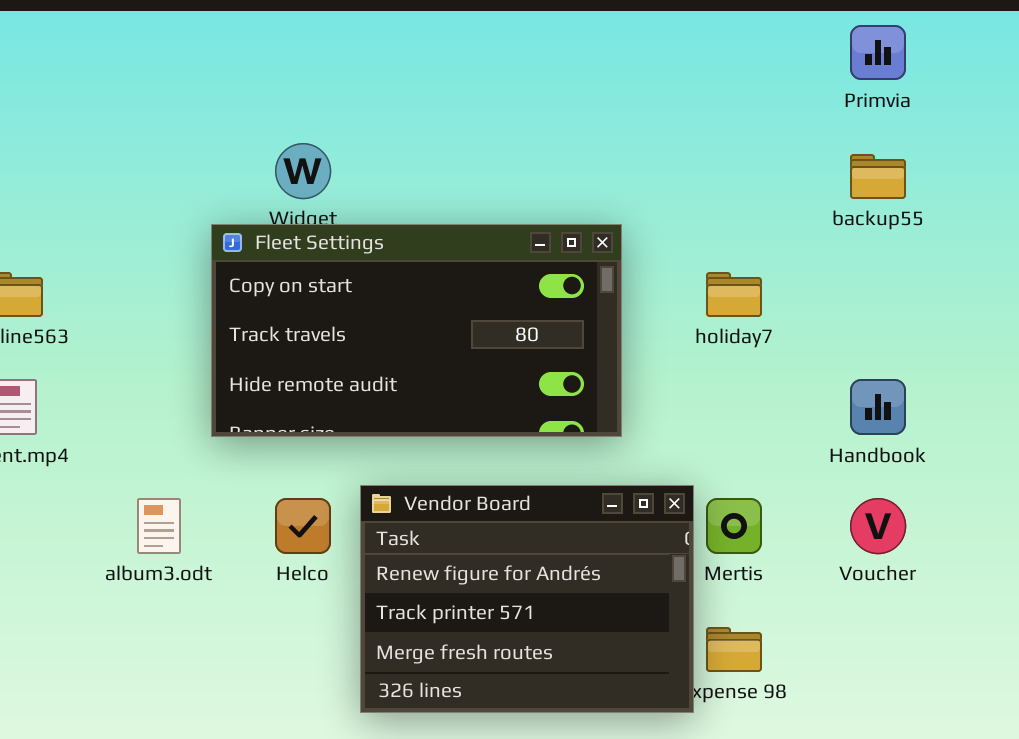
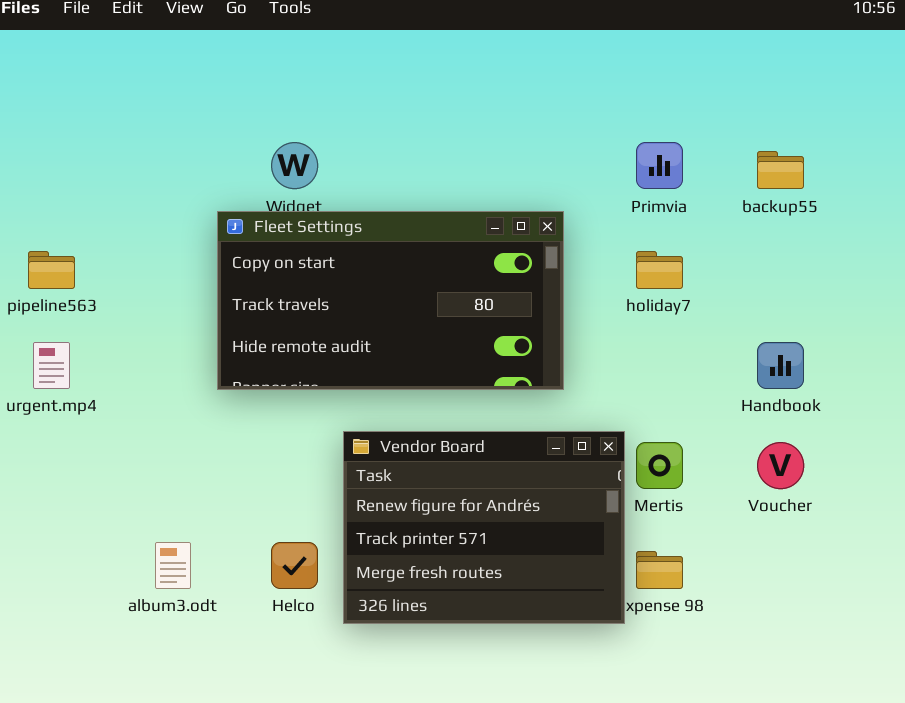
Primvia: [850,25,906,80] -> [636,142,683,189], moved
album3.odt: [137,498,181,554] -> [155,542,191,589], moved
Helco: [275,498,331,554] -> [271,542,318,589], moved

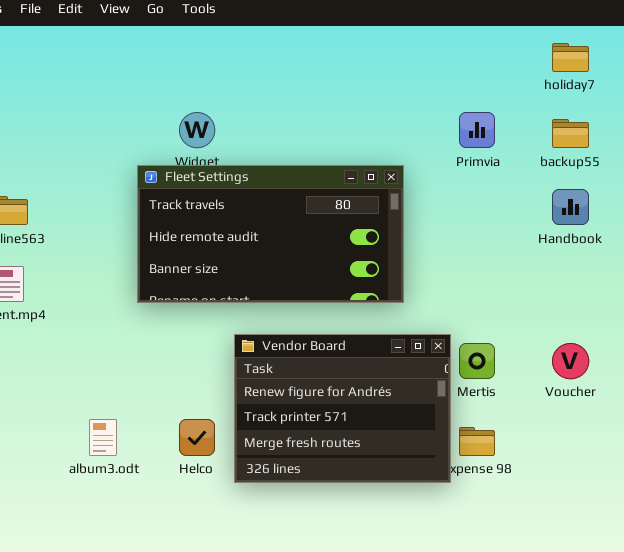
Fleet Settings: [217,211,564,390] -> [137,165,404,303], scrolled down 1 row
holiday7: [636,251,683,289] -> [552,43,589,72], moved
Handbook: [757,342,804,389] -> [552,189,589,225], moved

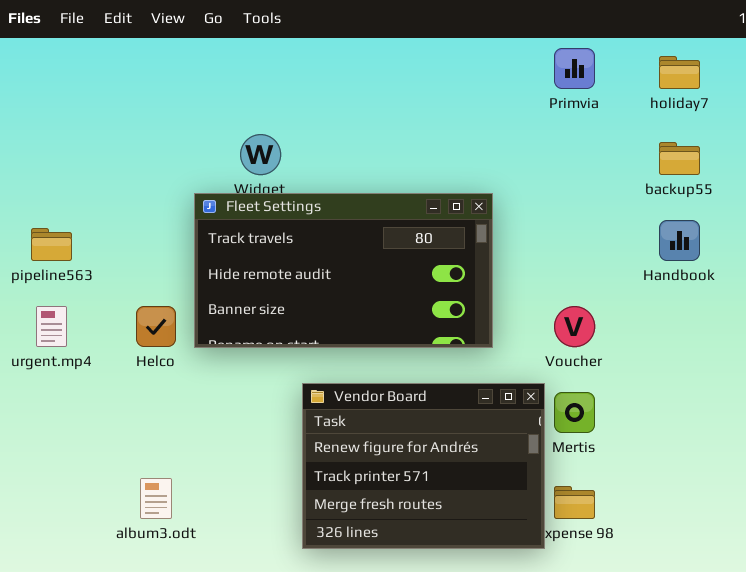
Primvia: [459,112,495,148] -> [554,48,595,89], moved
Voucher: [552,343,589,379] -> [554,306,595,347], moved
Helco: [179,419,215,456] -> [136,306,176,347], moved

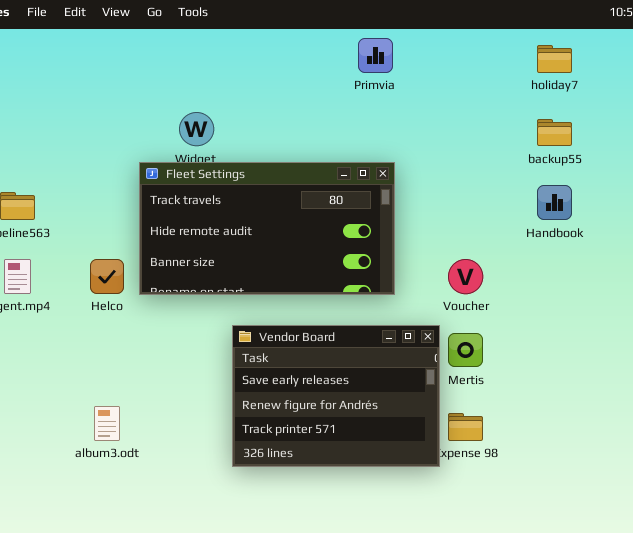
Primvia: [554,48,595,89] -> [358,38,393,73], moved
Vendor Board: [302,383,545,549] -> [232,325,440,467], scrolled up 1 row

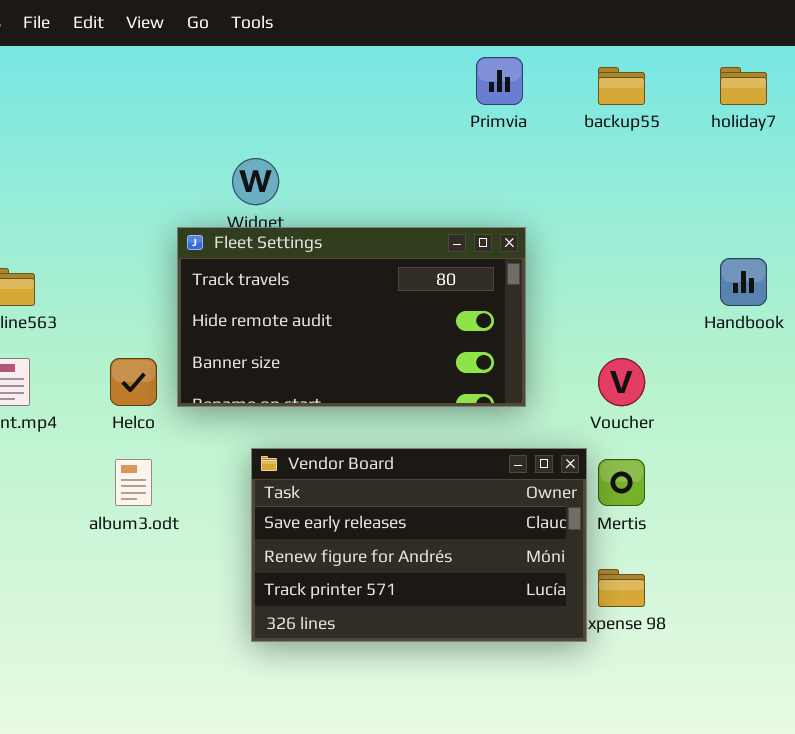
backup55: [537,119,572,146] -> [598,67,645,105], moved
Vendor Board: [232,325,440,467] -> [251,448,587,642], resized
album3.odt: [94,406,120,441] -> [115,459,152,506], moved

